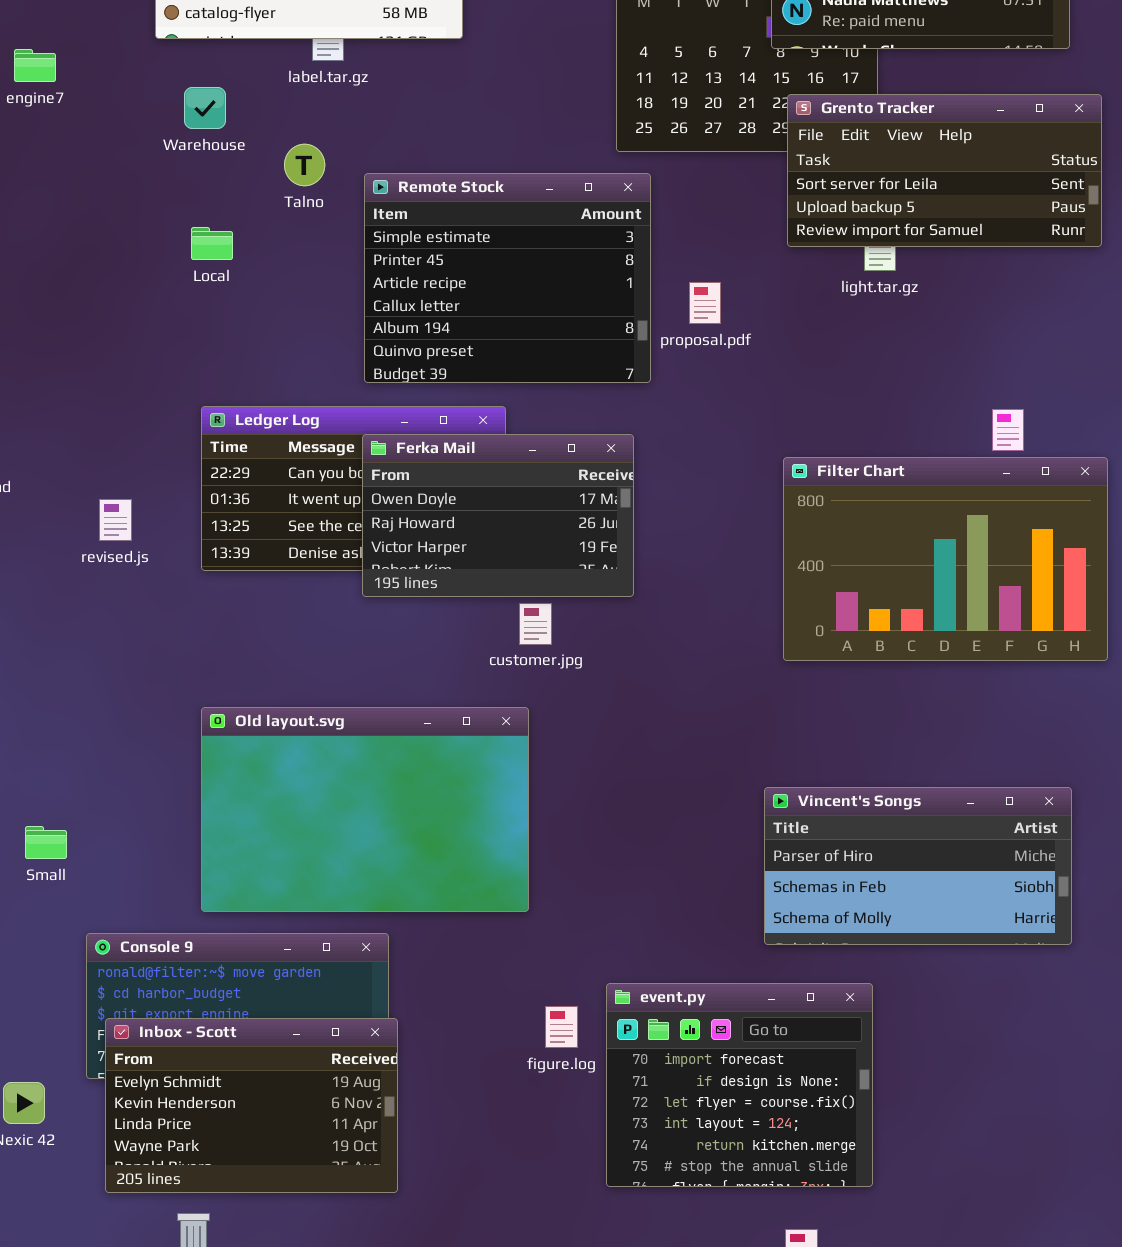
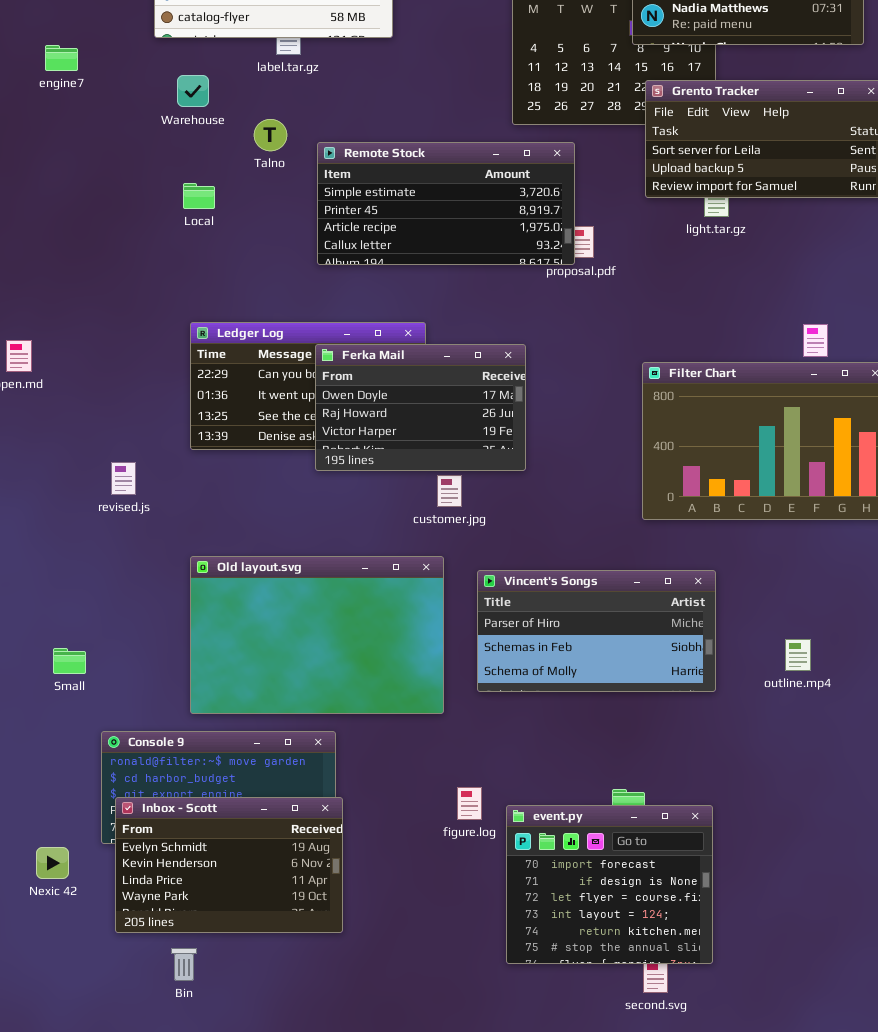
Remote Stock: [364,173,651,383] -> [317,142,575,265], resized
revised.js: [99,499,132,541] -> [111,462,136,495], moved
Vincent's Songs: [764,787,1072,945] -> [477,570,716,692], moved
event.py: [606,983,873,1187] -> [506,805,713,964], moved

